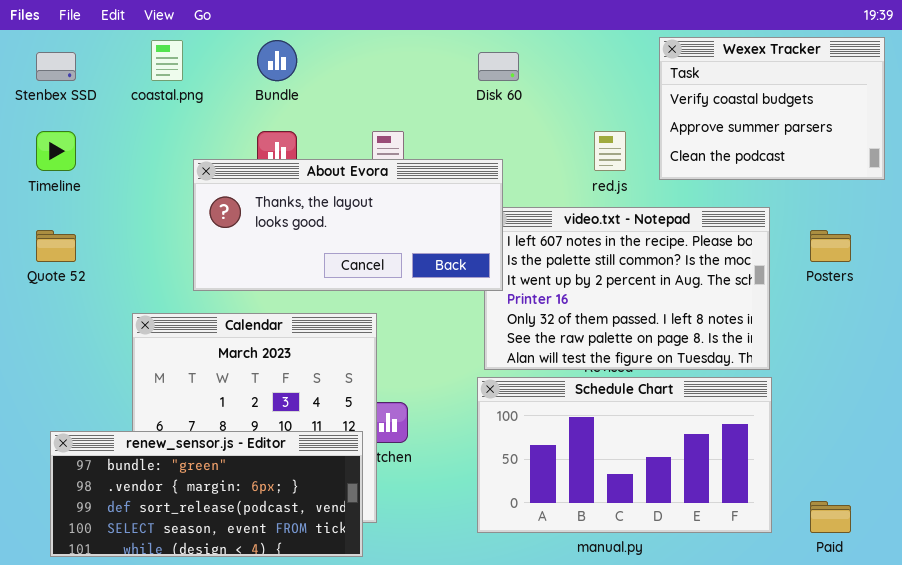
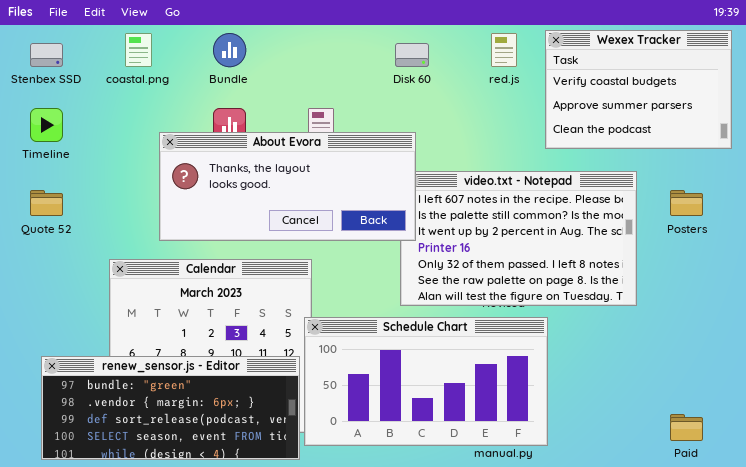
red.js: [594,131,626,171] -> [491,33,517,67], moved
Schedule Chart: [477,377,772,533] -> [304,317,548,446], moved

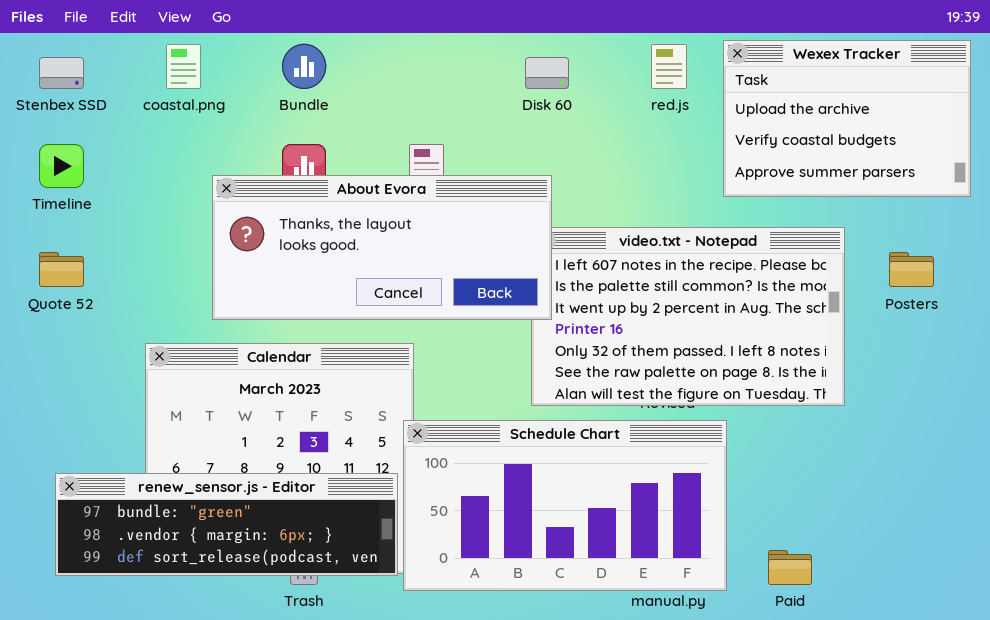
Wexex Tracker: [545,30,732,149] -> [723,40,971,197], scrolled up 1 row
renew_sensor.js - Editor: [41,356,300,460] -> [55,473,398,576], resized
Paid: [670,414,703,441] -> [768,550,812,585], moved

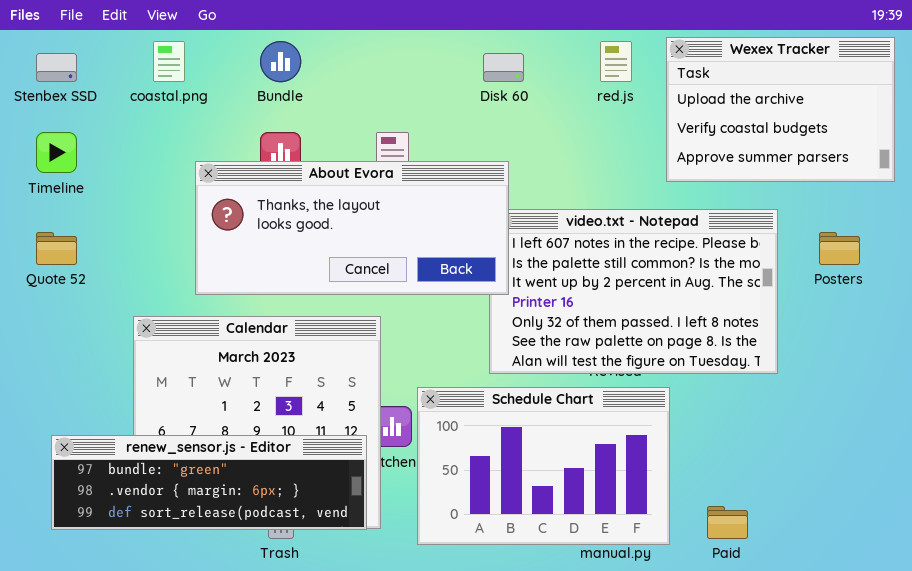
Schedule Chart: [403,420,727,591] -> [417,387,670,545], resized

